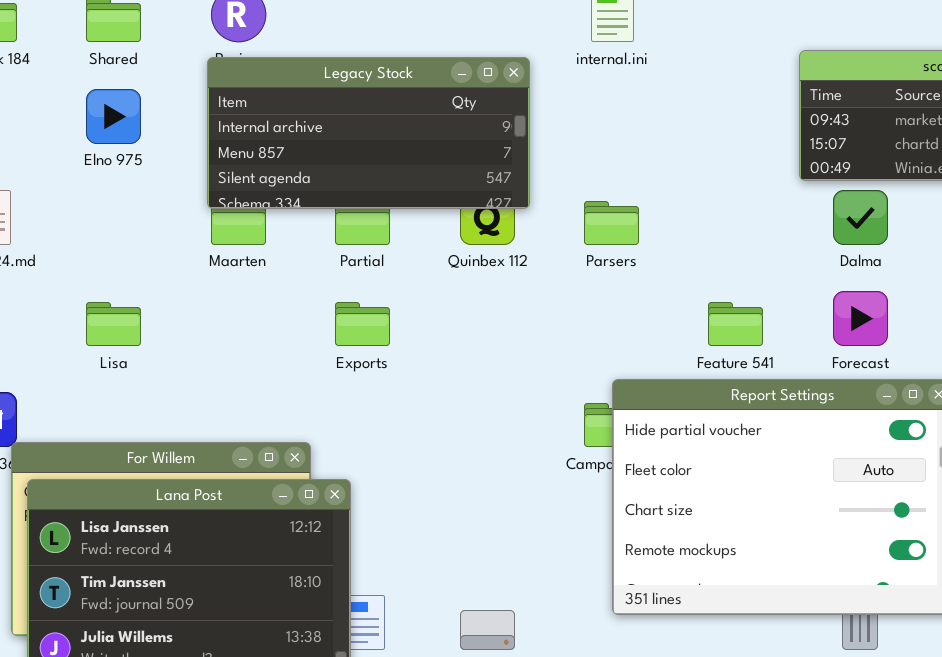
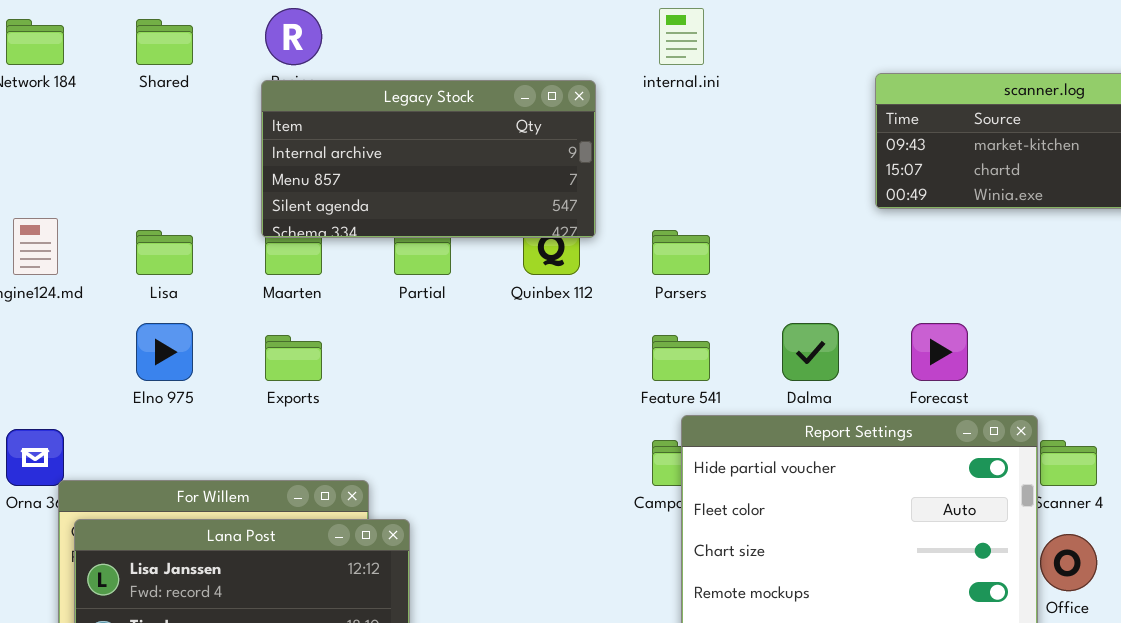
Elno 975: [86,89,141,144] -> [136,323,193,381], moved
Dalma: [833,190,888,245] -> [782,323,839,381], moved
Lisa: [86,302,141,346] -> [136,230,193,275], moved
Exports: [335,302,390,346] -> [265,335,322,381], moved
Feature 541: [708,302,763,346] -> [652,335,710,381], moved

